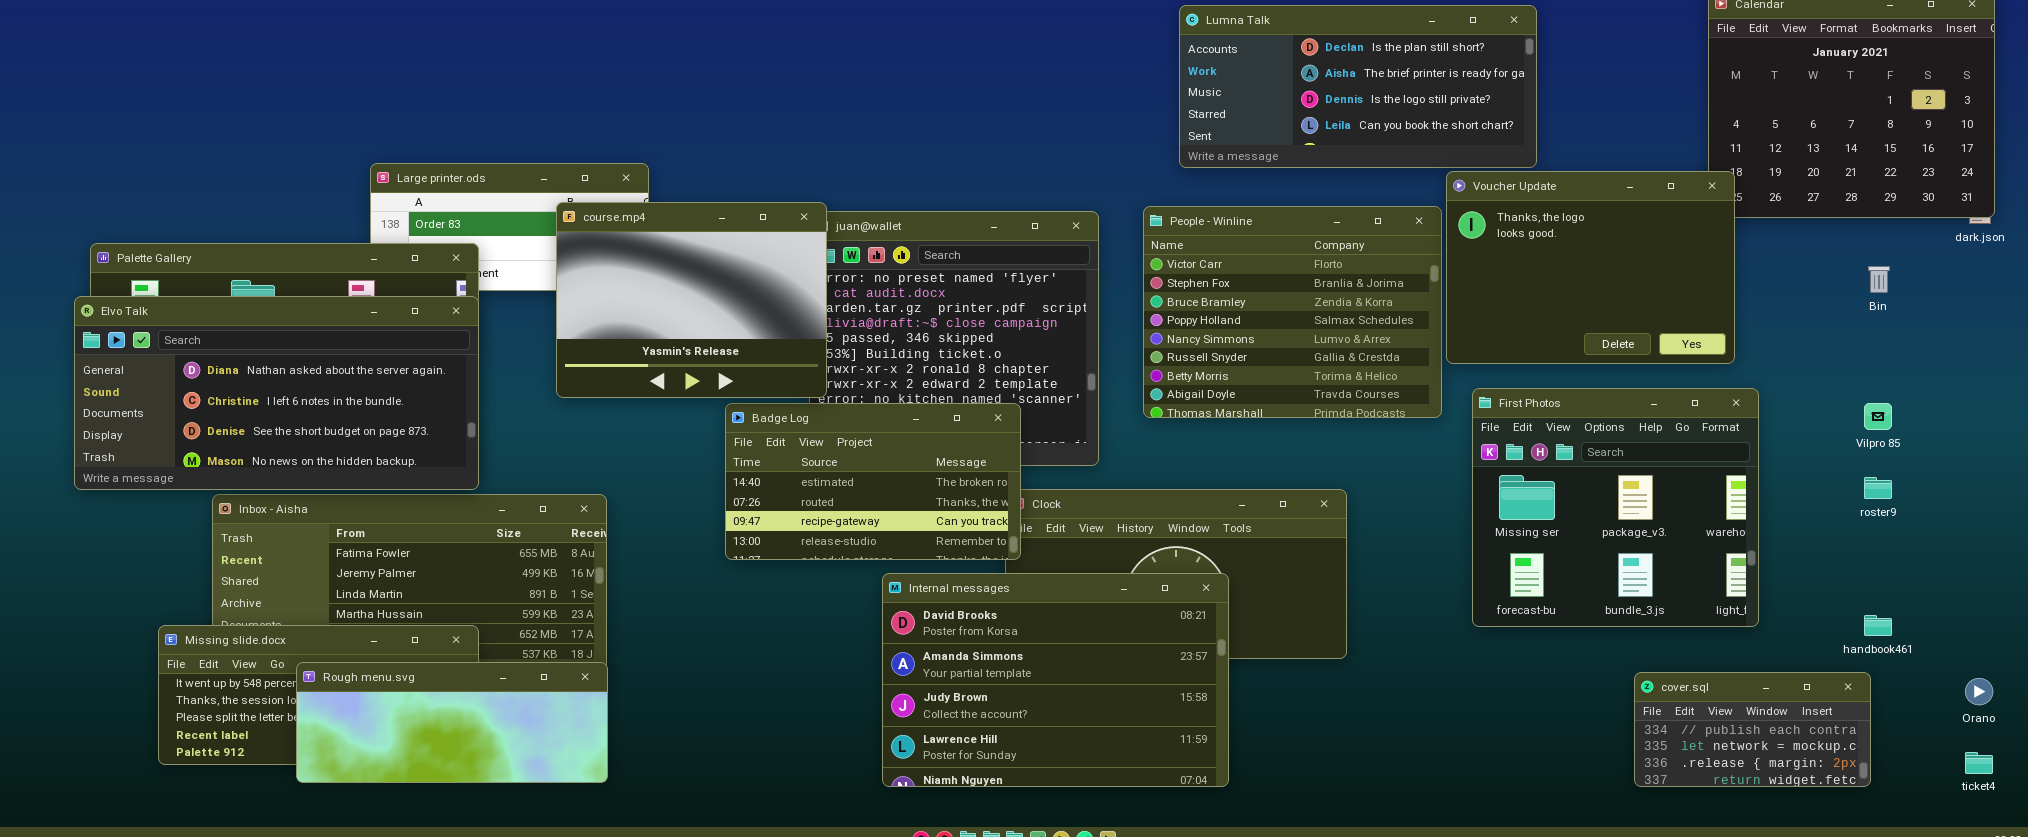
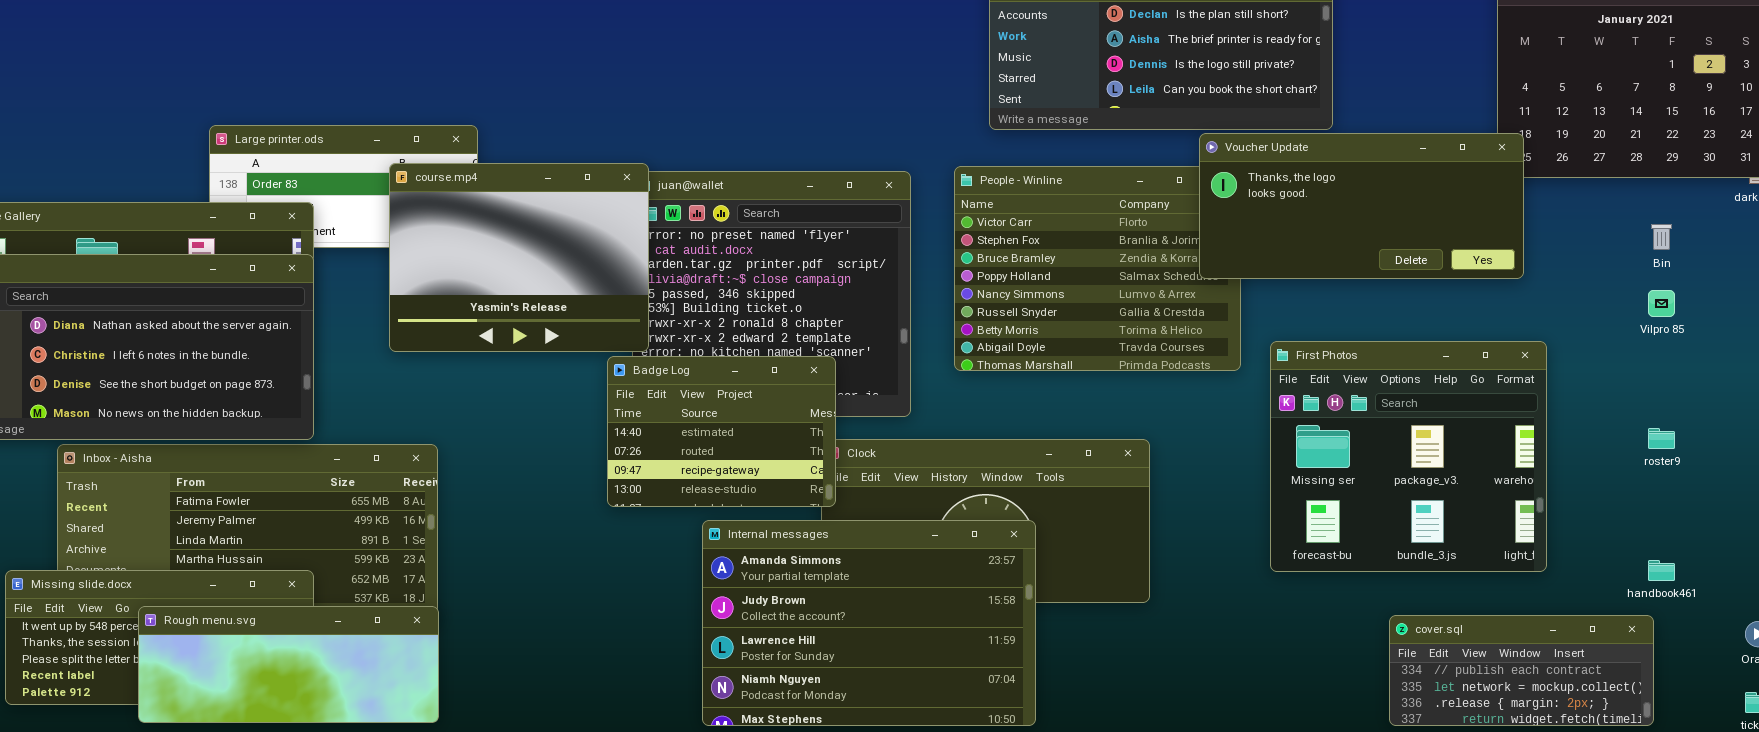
Voucher Update: [1446,171,1735,364] -> [1199,133,1524,279], resized
Badge Log: [725,403,1021,560] -> [607,356,836,507], resized
Vilpro 85: [1864,403,1892,430] -> [1648,290,1675,317], moved
Internal messages: [882,573,1229,787] -> [702,520,1036,726], scrolled down 1 row
cover.sql: [1634,672,1871,787] -> [1389,615,1654,726], resized

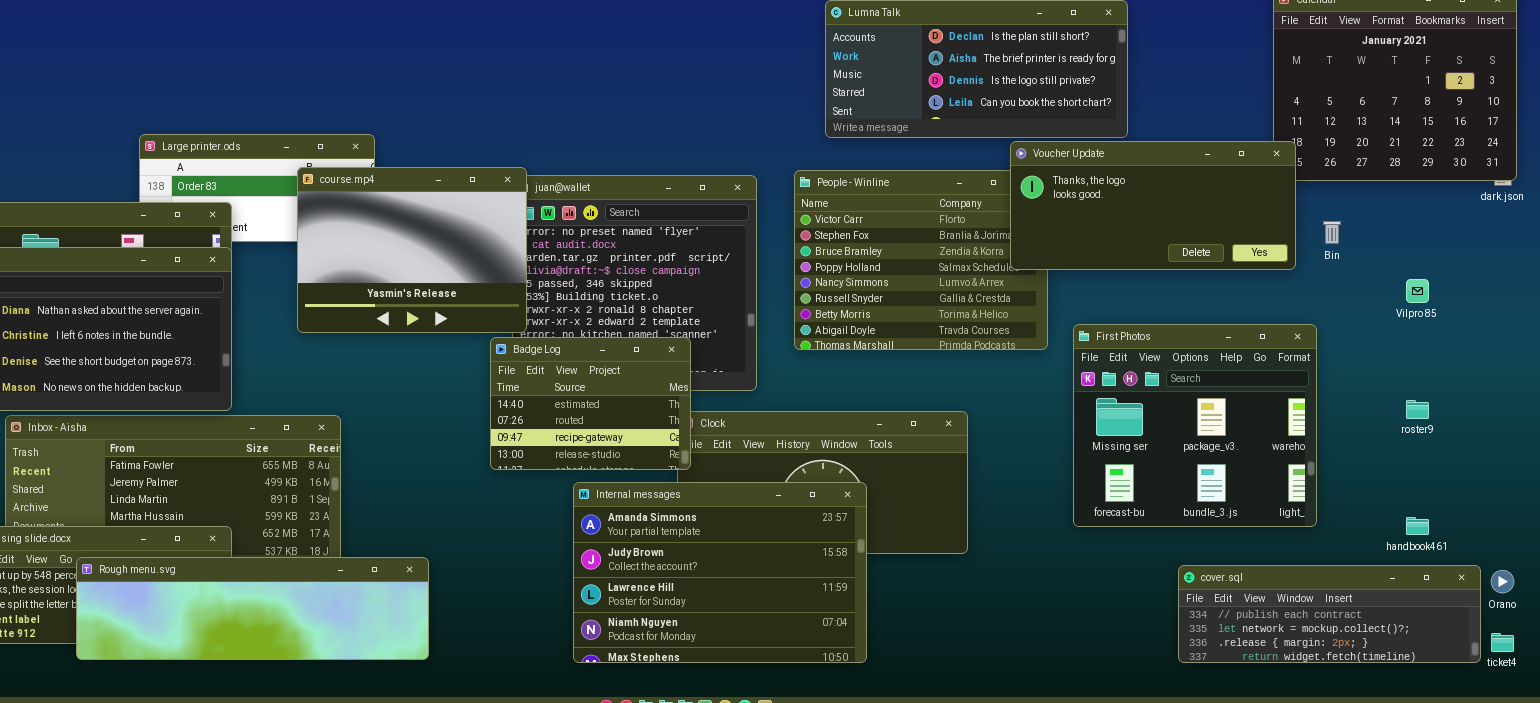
Bin: [1651,224,1672,250] -> [1323,221,1341,244], moved
Rough menu.svg: [138,606,439,723] -> [76,557,429,660], resized
cover.sql: [1389,615,1654,726] -> [1178,565,1481,663], resized

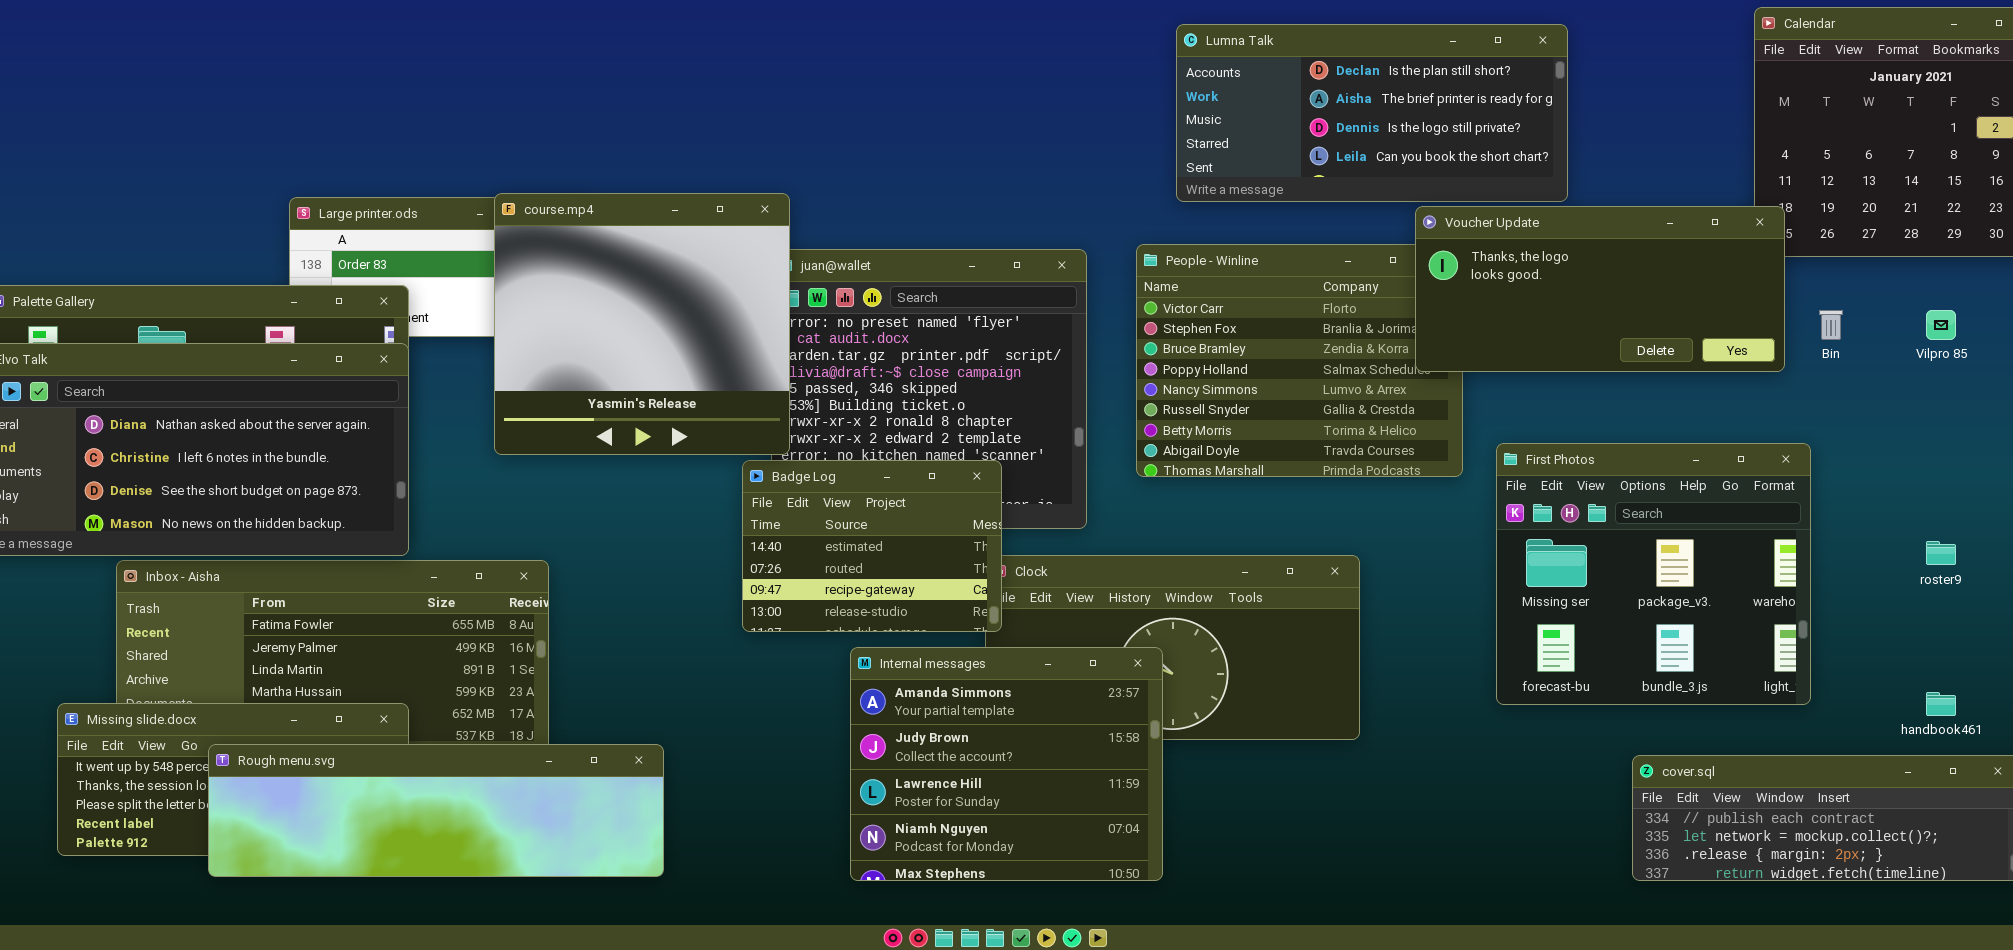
course.mp4: [297,167,527,333] -> [494,193,790,455], resized
Vilpro 85: [1406,279,1429,303] -> [1926,310,1956,340], moved
Internal messages: [573,482,867,663] -> [850,647,1163,881], resized

